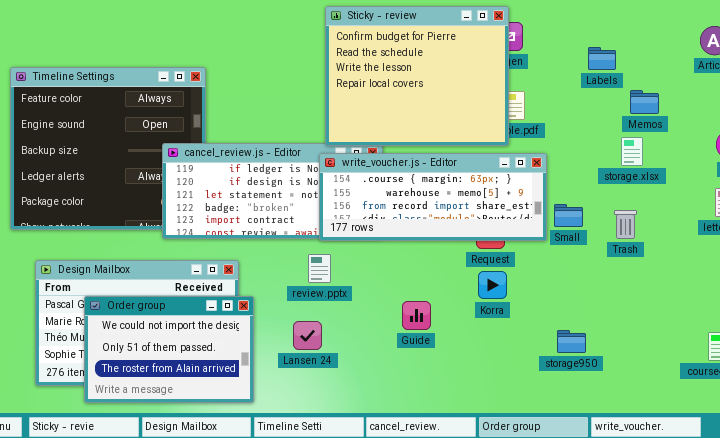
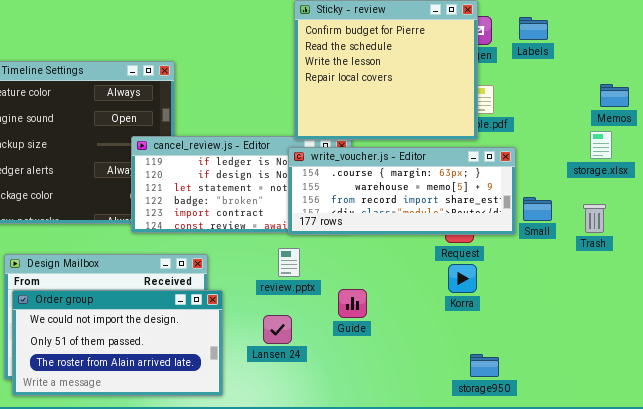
Labels: [588,47,616,70] -> [519,17,548,40], moved
Order group: [84,296,254,403] -> [12,290,223,396], resized
Guide: [402,301,431,330] -> [338,289,367,318], moved
storage950: [557,330,586,353] -> [470,354,499,377], moved

